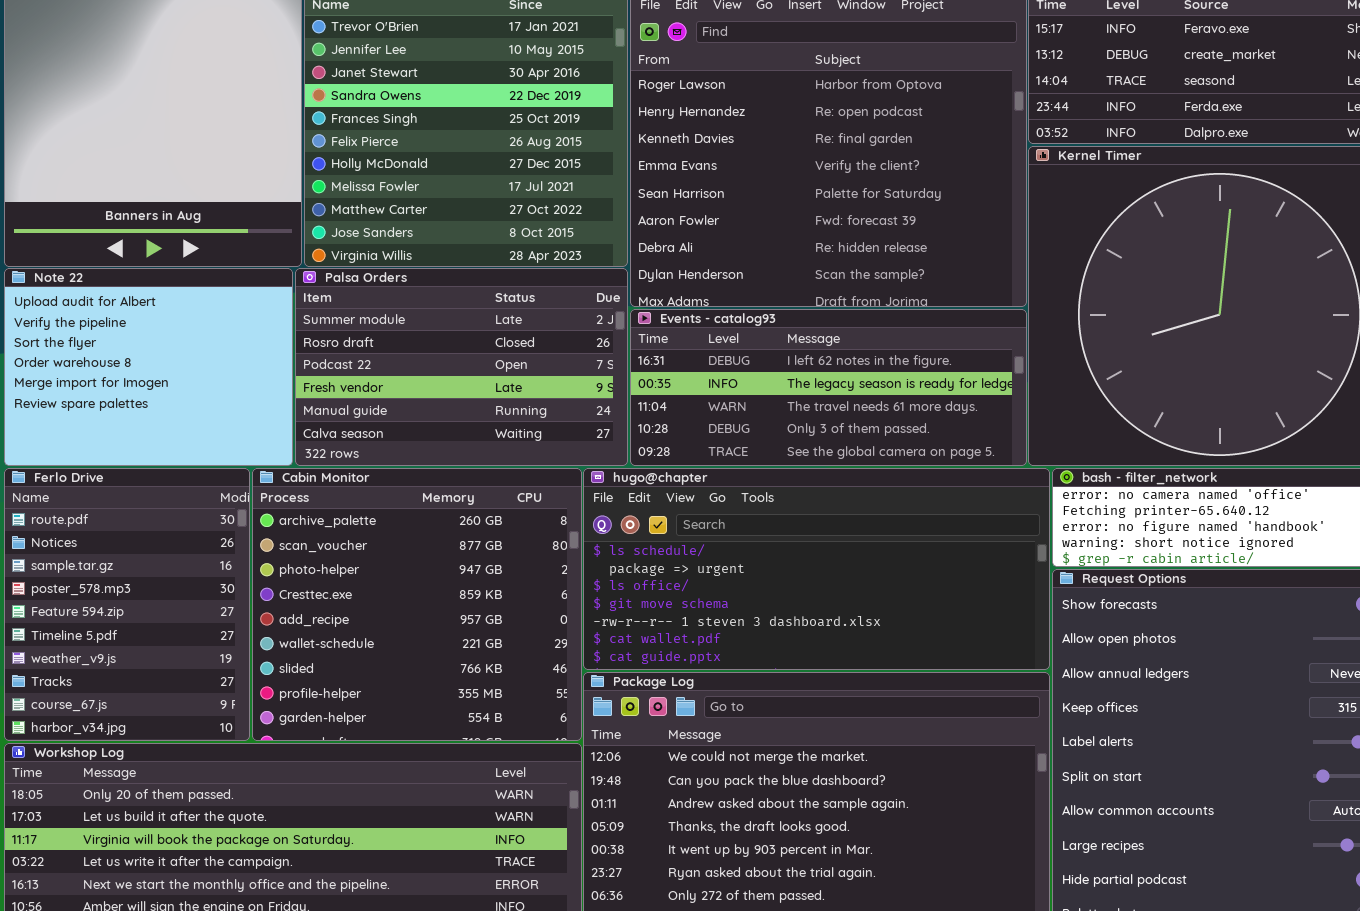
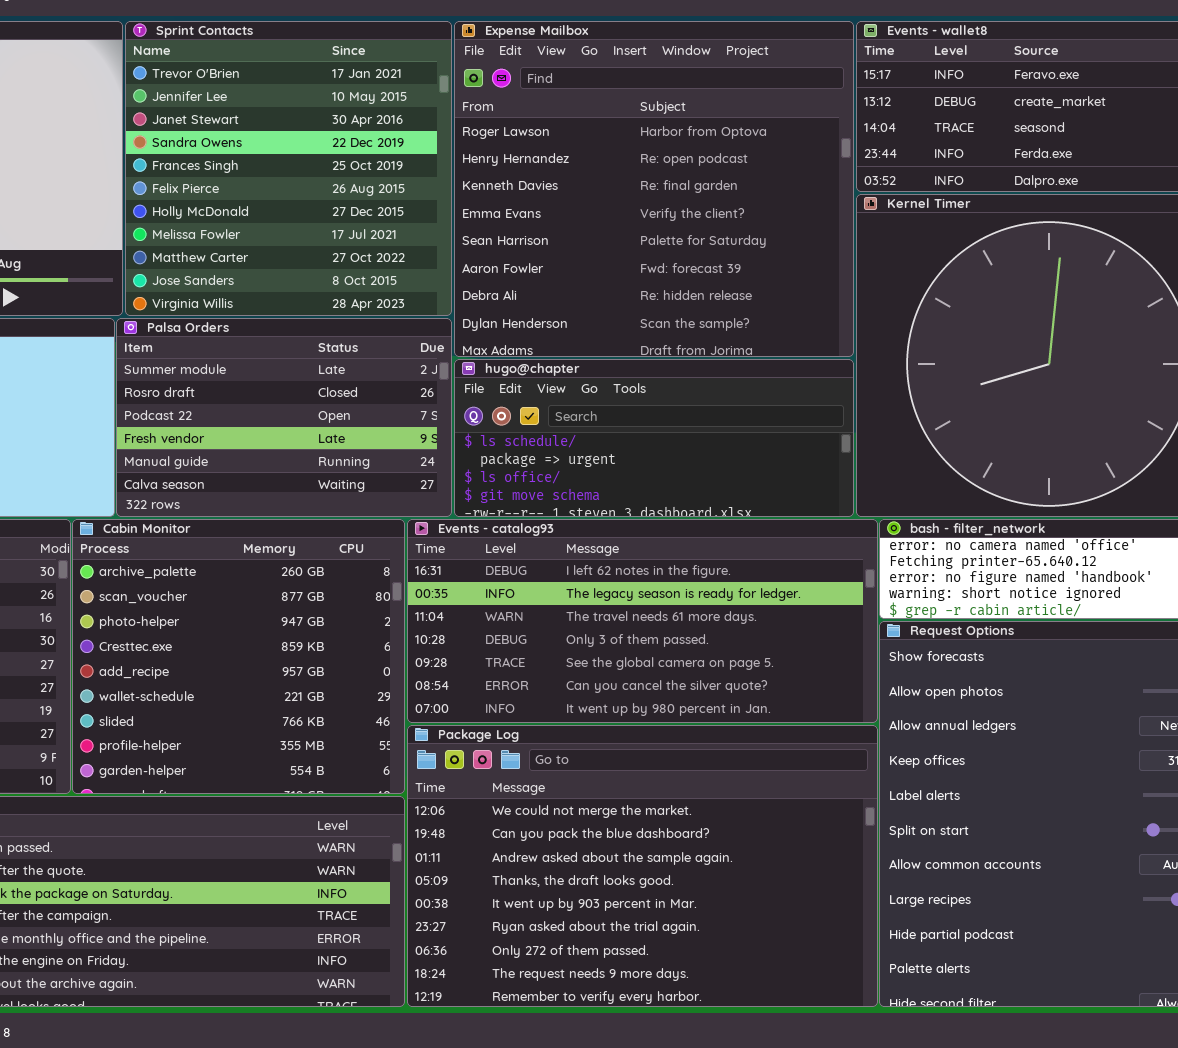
Events - catalog93: [630,309,1027,466] -> [407,519,878,723], moved, resized
hugo@chapter: [583,468,1050,670] -> [454,359,854,517], moved, resized

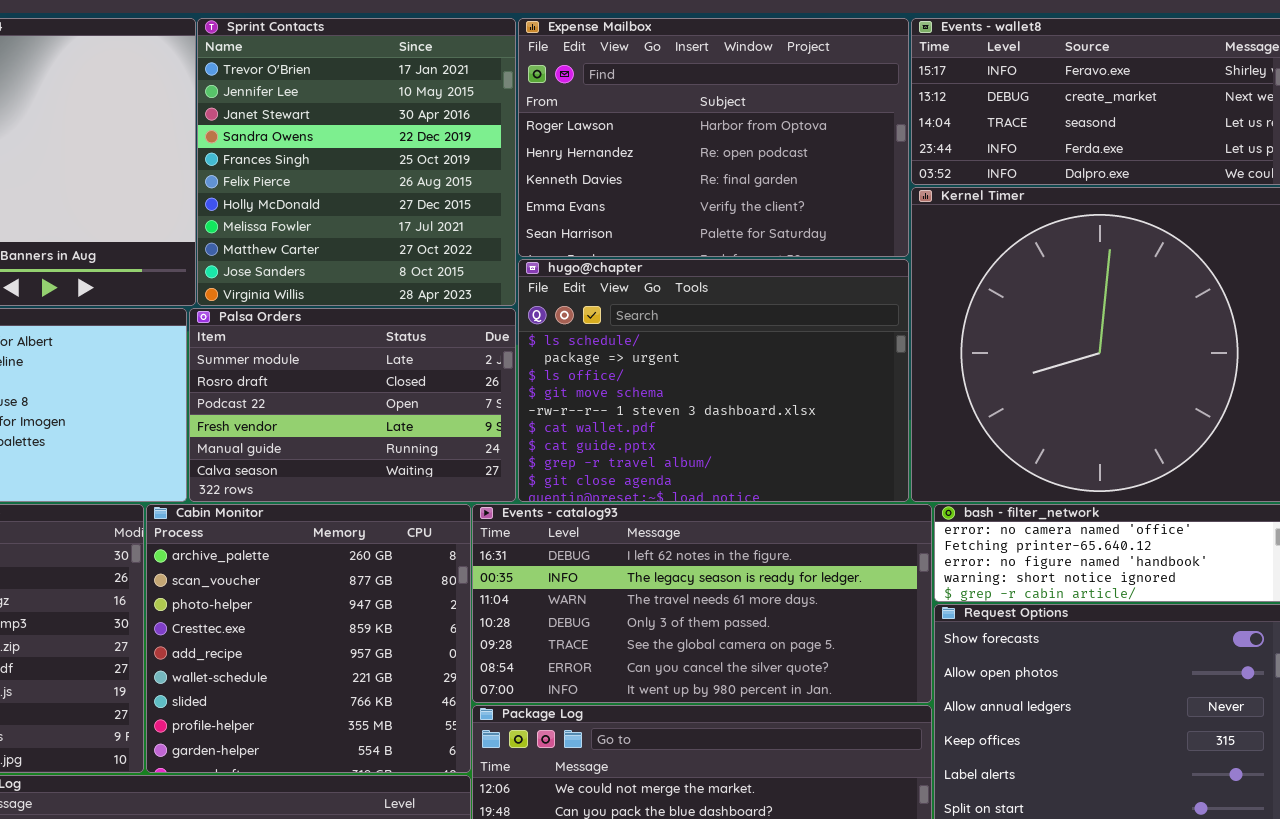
Expense Mailbox: [454,21,854,357] -> [518,18,909,257], resized
hugo@chapter: [454,359,854,517] -> [518,259,909,502], resized

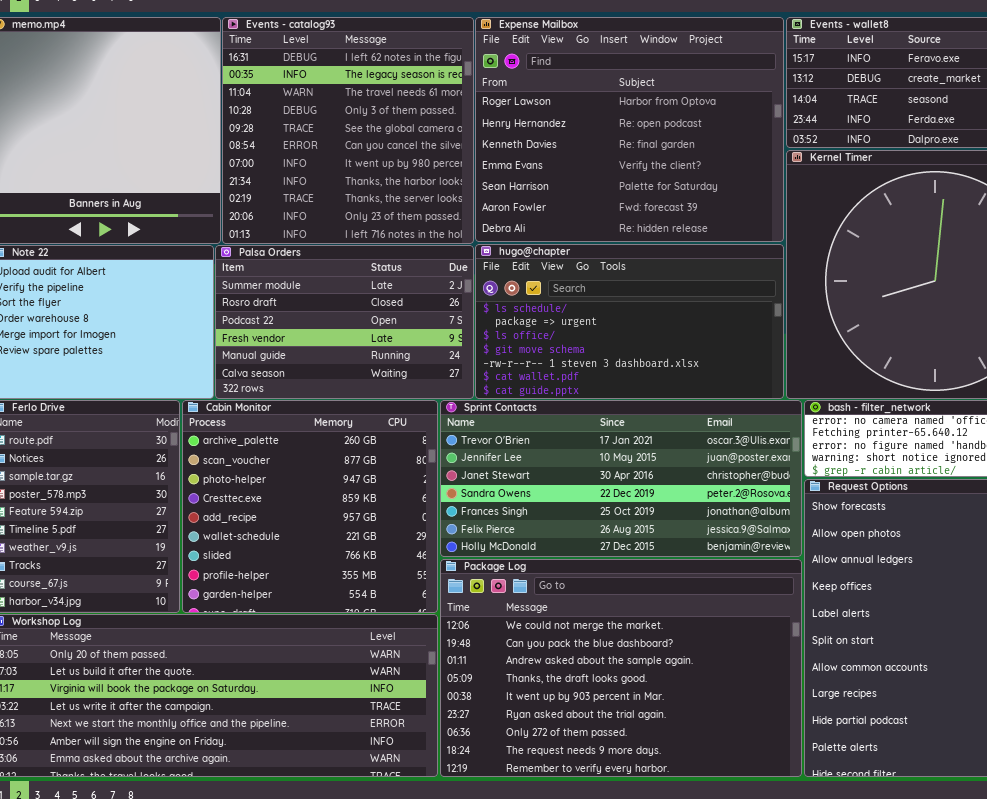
Sprint Contacts: [197,18,516,306] -> [440,400,802,557], moved, resized
Expense Mailbox: [518,18,909,257] -> [475,17,784,242], resized
hugo@chapter: [518,259,909,502] -> [475,244,784,399], resized
Events - catalog93: [472,504,932,703] -> [222,17,474,244], moved, resized

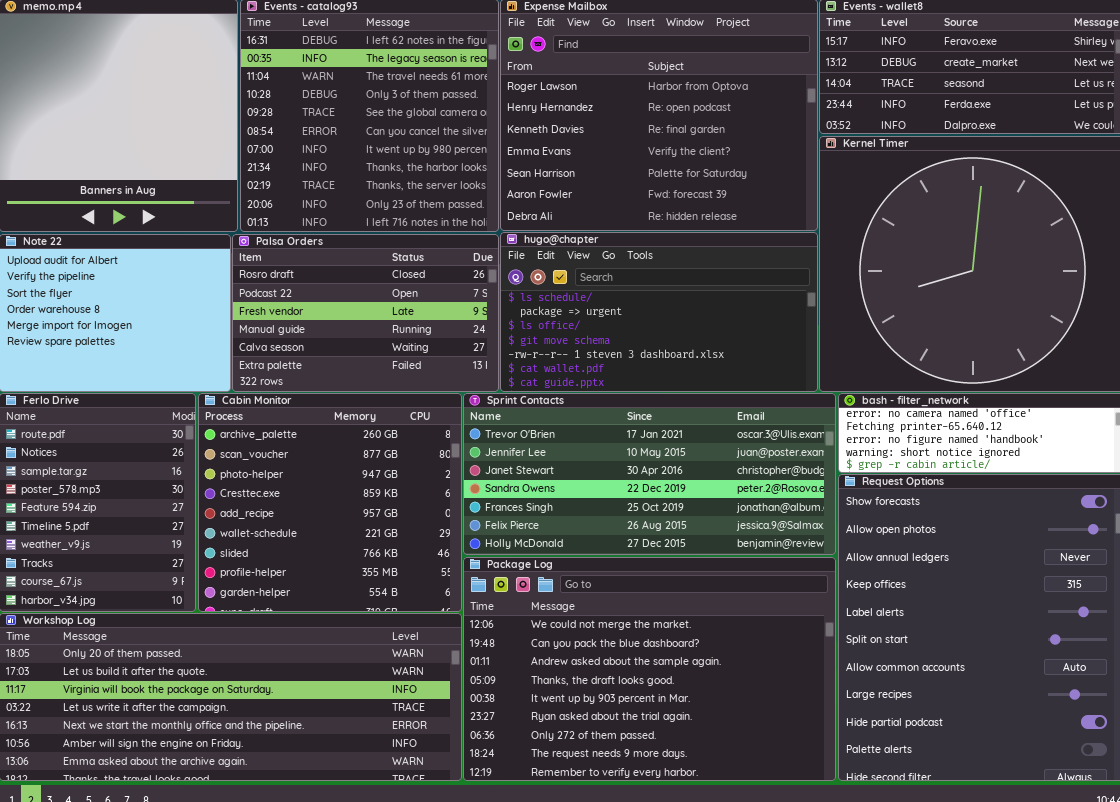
Palsa Orders: [215,245,474,399] -> [232,234,499,392], scrolled down 1 row

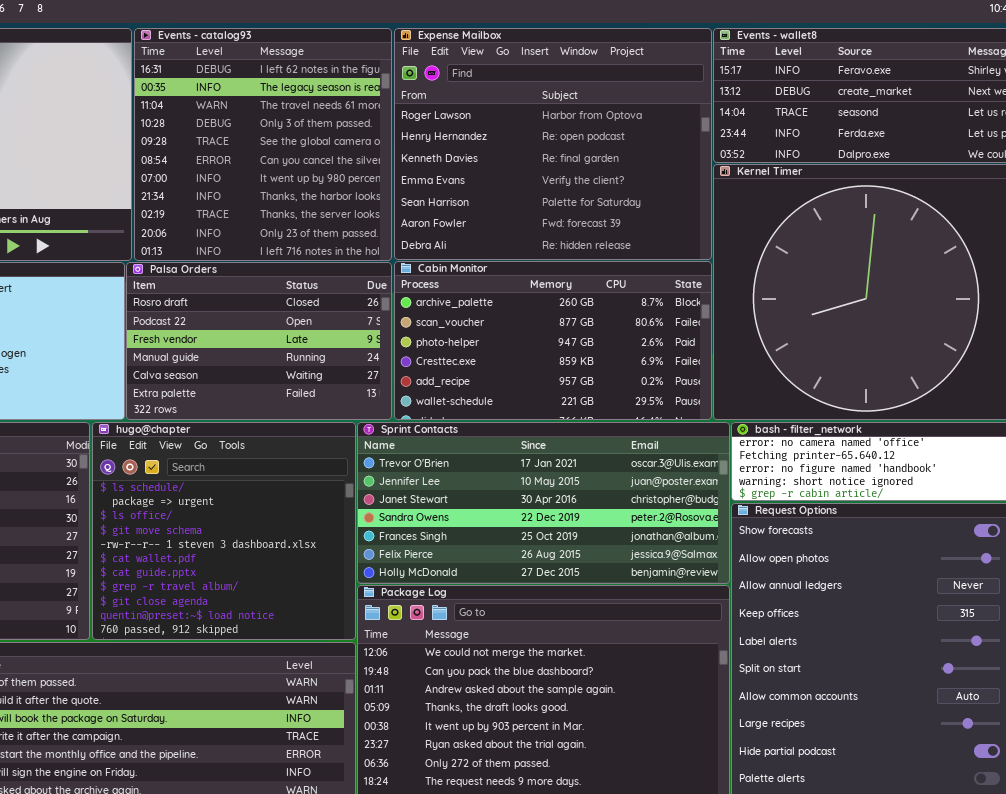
hugo@chapter: [500,232,818,392] -> [92,422,356,640], moved, resized
Cabin Monitor: [198,393,462,612] -> [394,261,712,420], moved, resized

